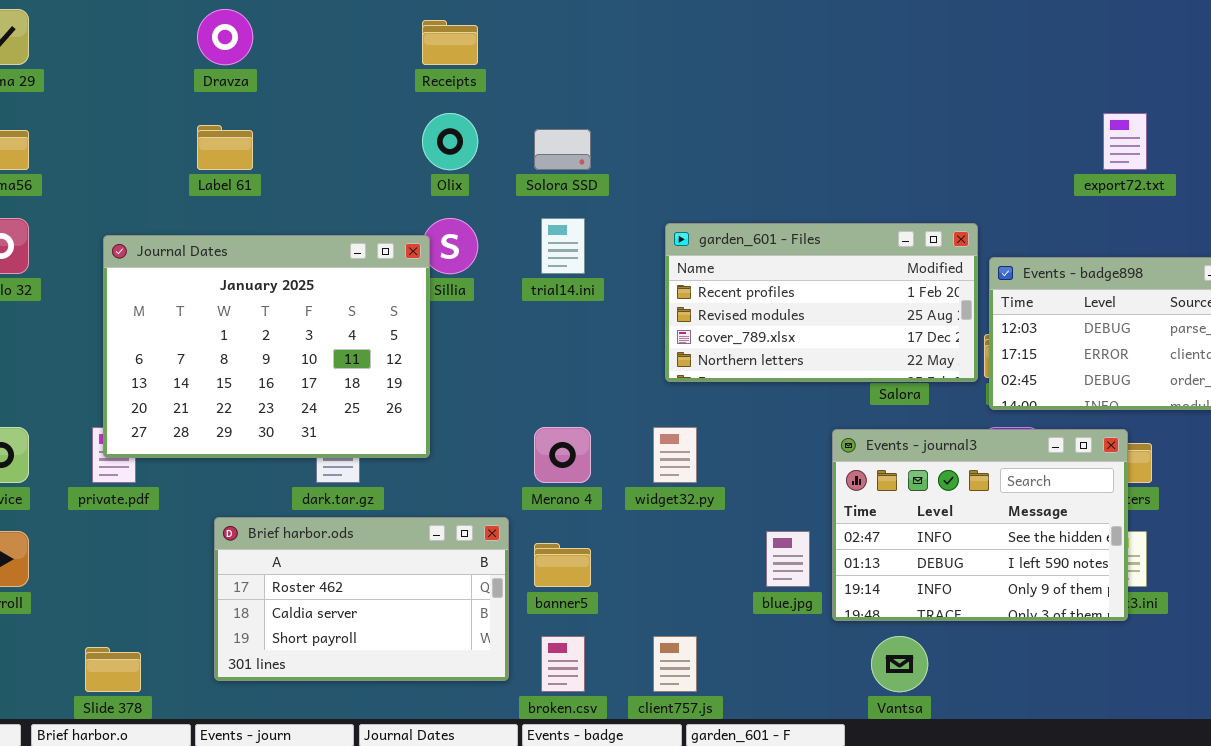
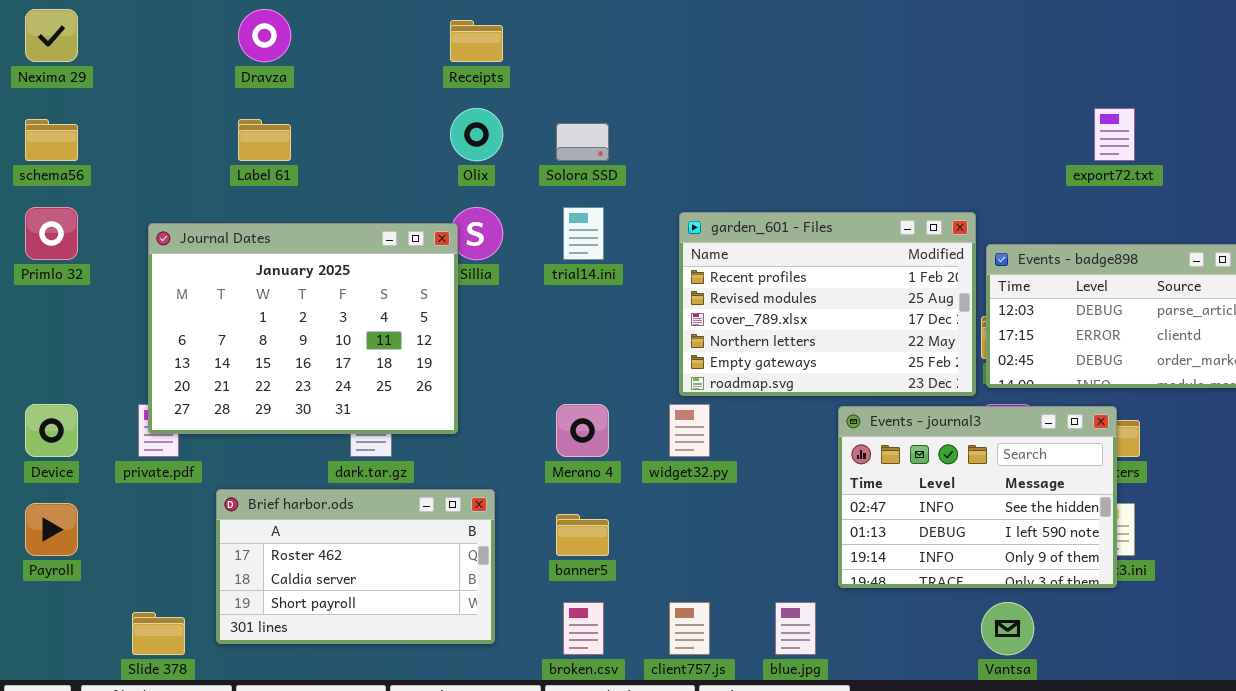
garden_601 - Files: [665,223,978,382] -> [679,212,976,396], resized
Brief harbor.ods: [214,517,509,681] -> [216,489,495,644], moved
blue.jpg: [766,531,810,587] -> [775,602,816,655], moved
Vantsa: [871,636,928,692] -> [981,602,1034,655], moved

